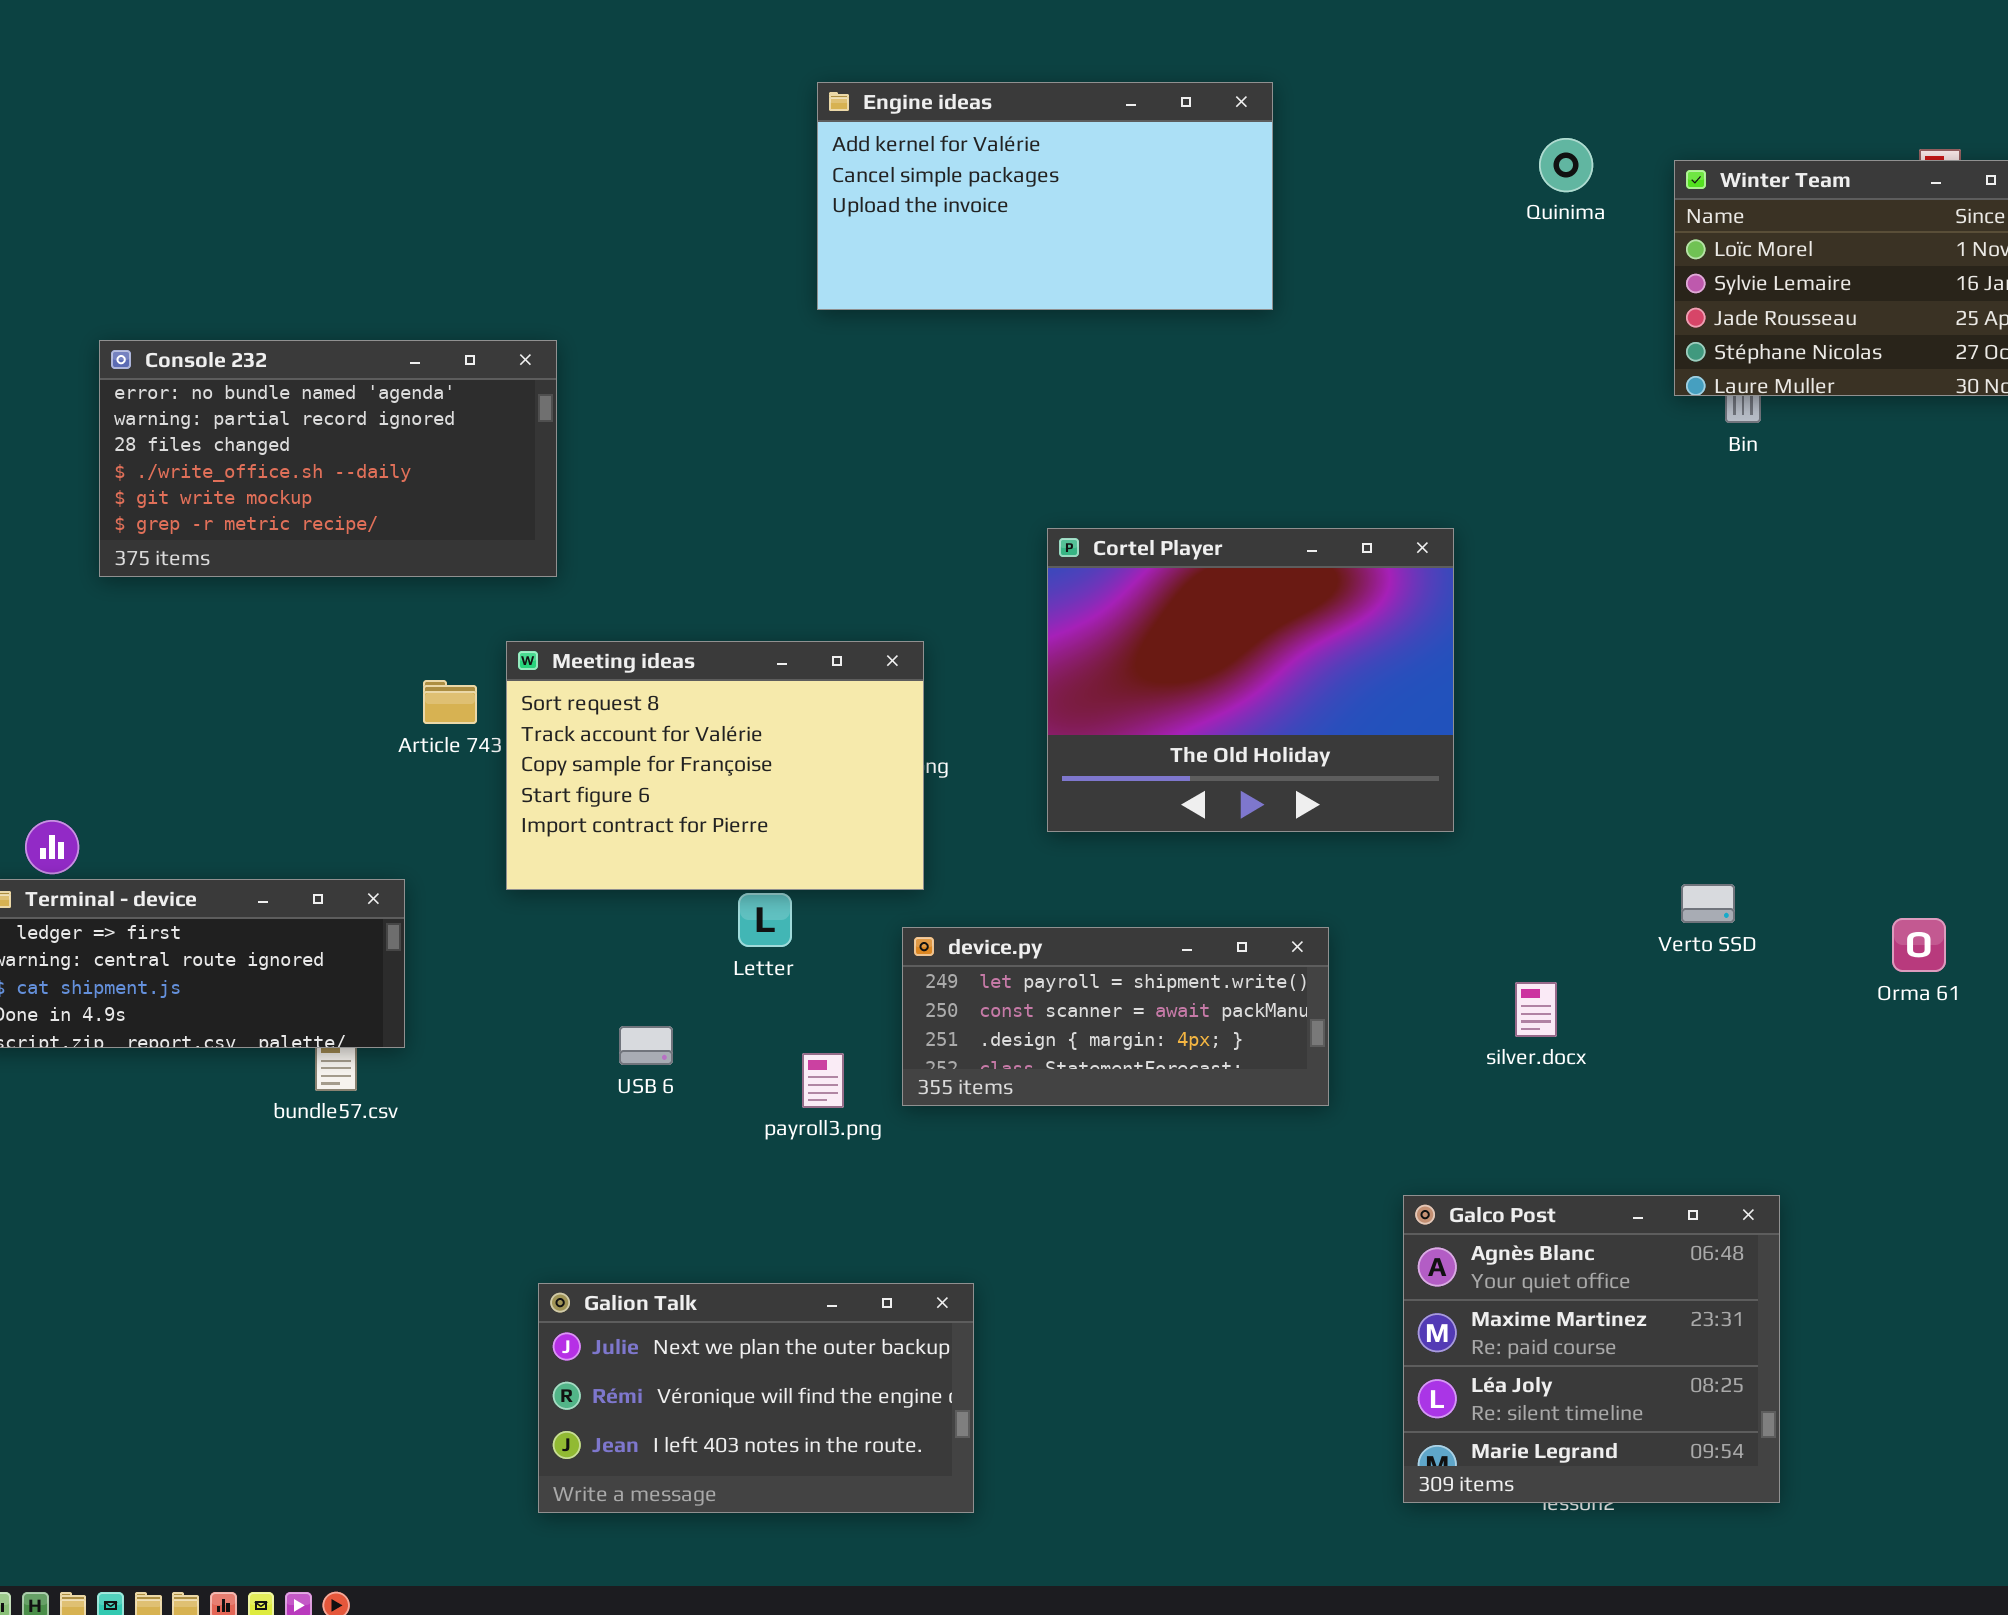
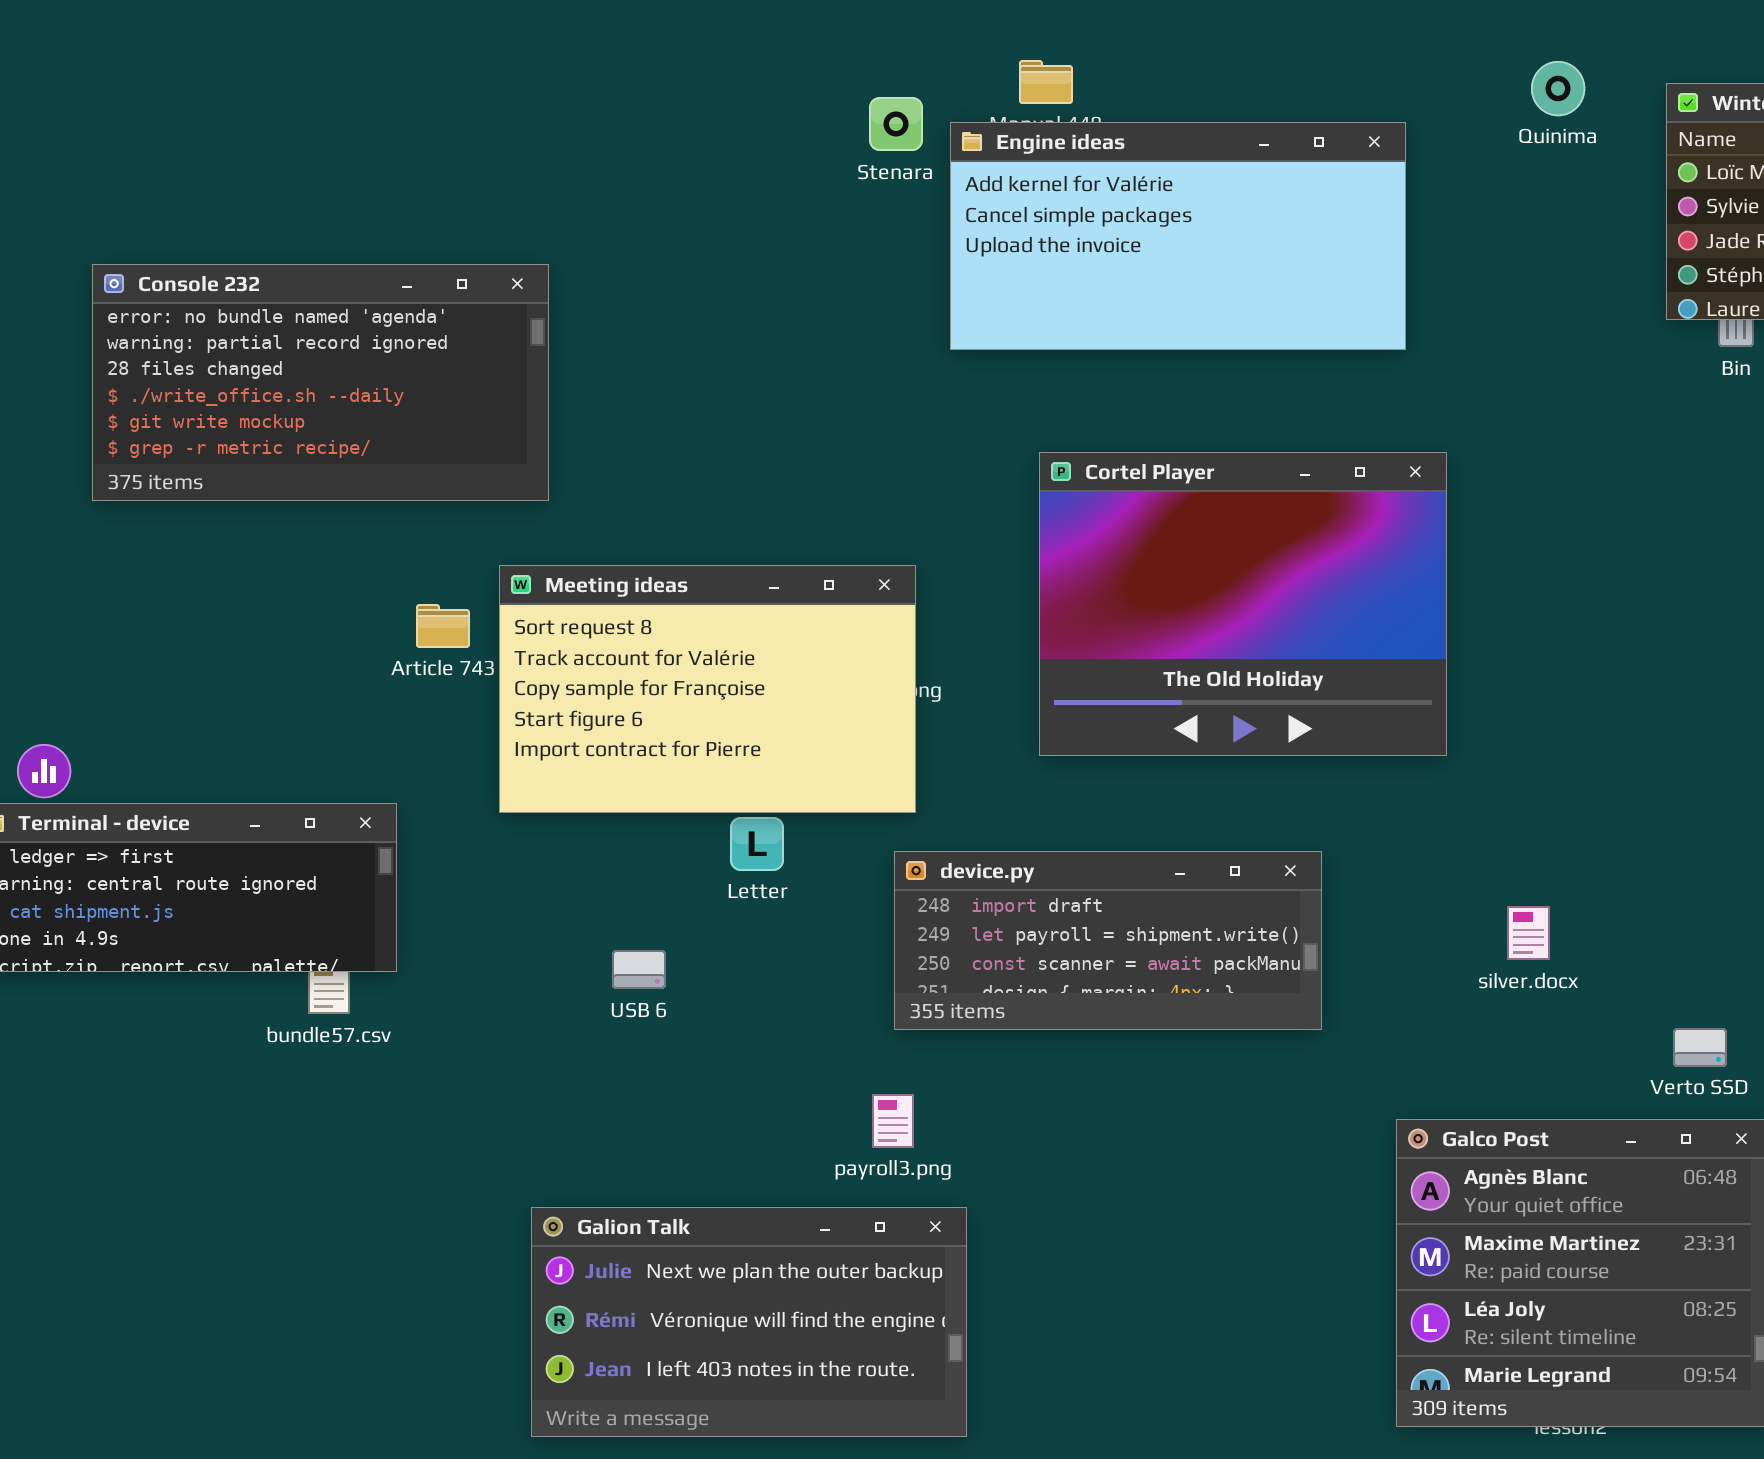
Engine ideas: [817,82,1273,310] -> [950,122,1406,350], moved
Verto SSD: [1681,884,1735,923] -> [1673,1028,1727,1067], moved
device.py: [902,927,1329,1106] -> [894,851,1322,1030], scrolled up 1 row
payroll3.png: [802,1053,844,1108] -> [872,1094,914,1148], moved

